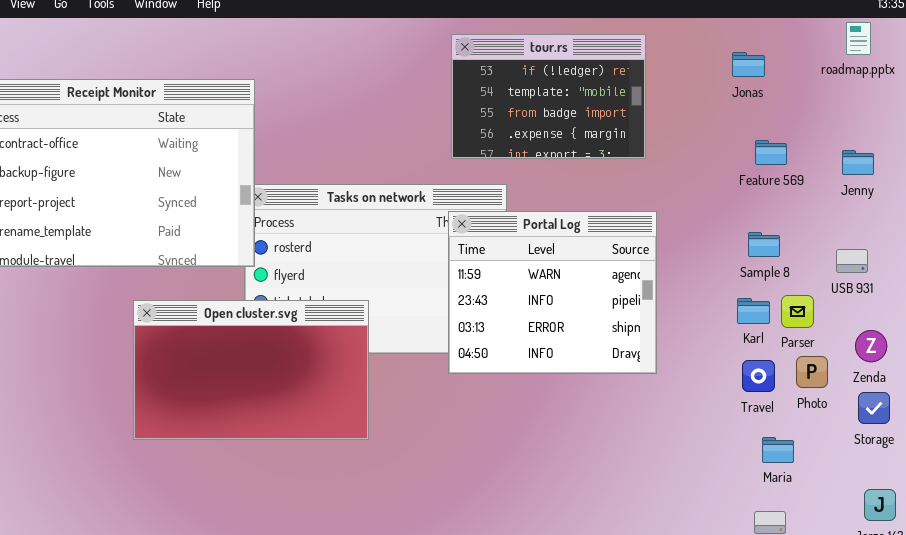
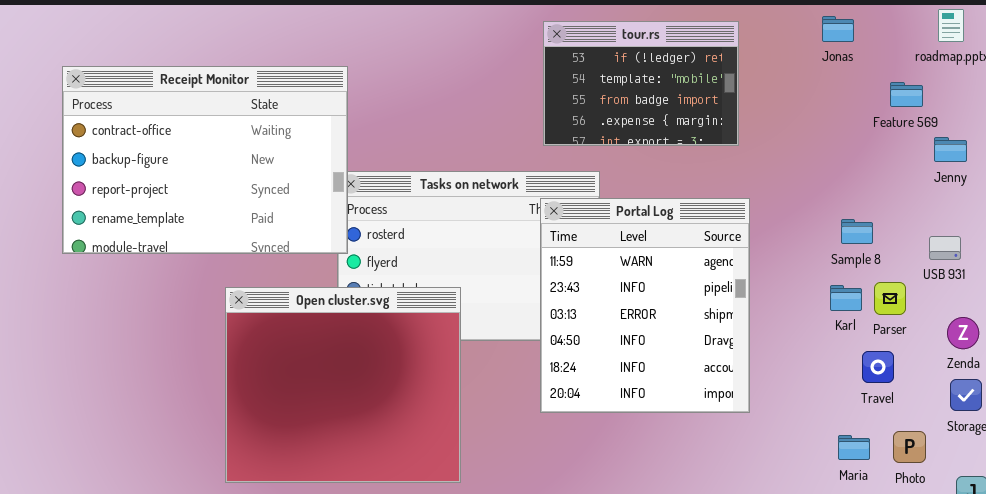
Jonas: [732,52,765,77] -> [822,16,854,42], moved
Feature 569: [755,140,787,165] -> [890,82,923,107], moved
Portal Log: [448,211,657,374] -> [540,198,750,413], resized
Open cluster.svg: [133,300,369,440] -> [225,287,461,483], resized
Photo: [796,356,828,388] -> [893,431,926,463], moved
Travel: [742,360,775,392] -> [862,351,894,383], moved
Maria: [762,437,794,463] -> [838,435,870,460], moved

